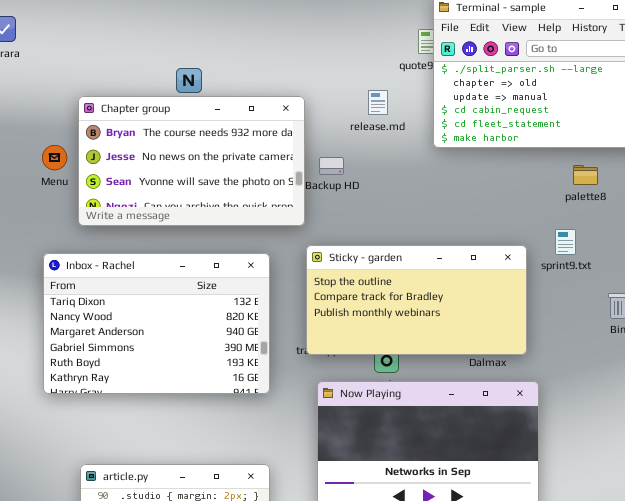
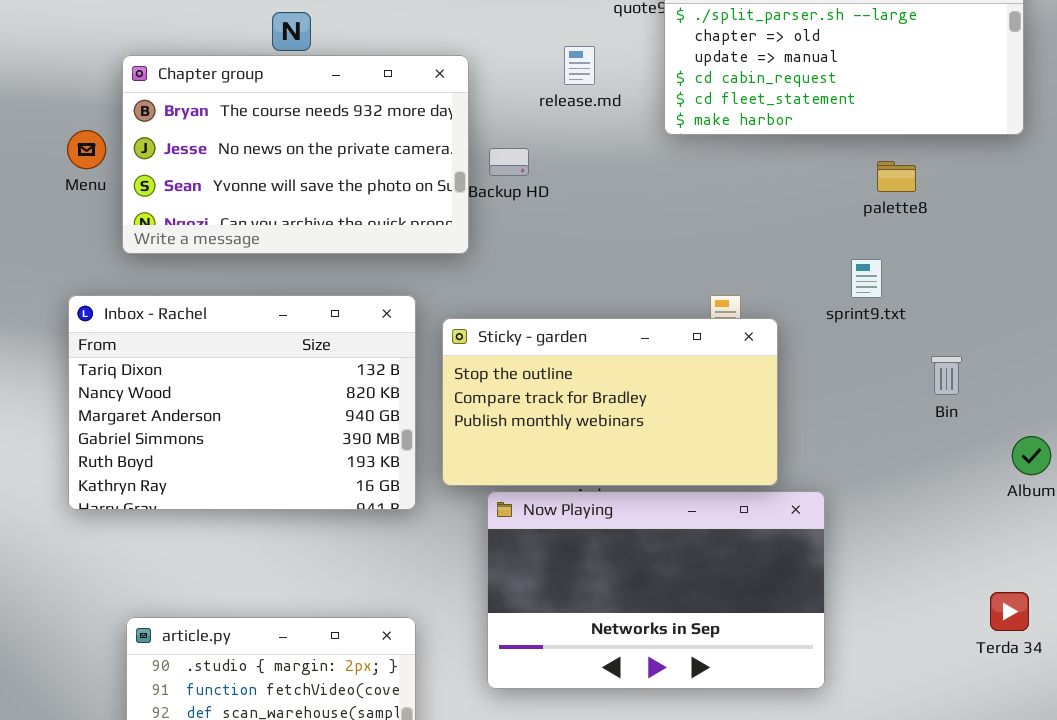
Sticky - garden: [306,245,527,355] -> [442,318,778,486], moved

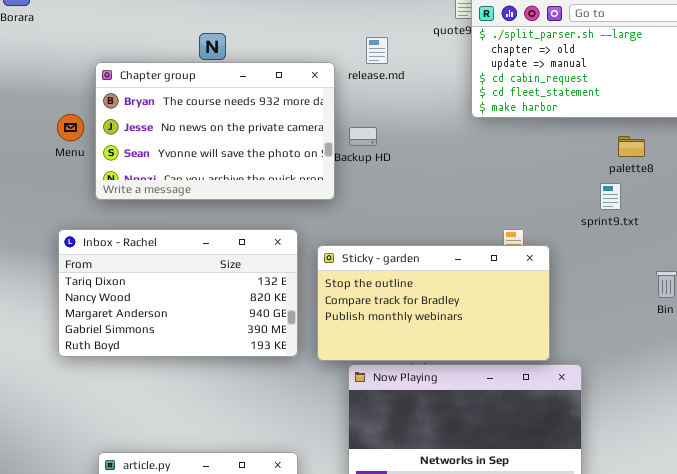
release.md: [564,46,595,85] -> [366,37,388,64], moved
sprint9.txt: [851,259,882,298] -> [600,183,621,210], moved
Inbox - Rachel: [68,295,416,510] -> [58,229,298,357], resized

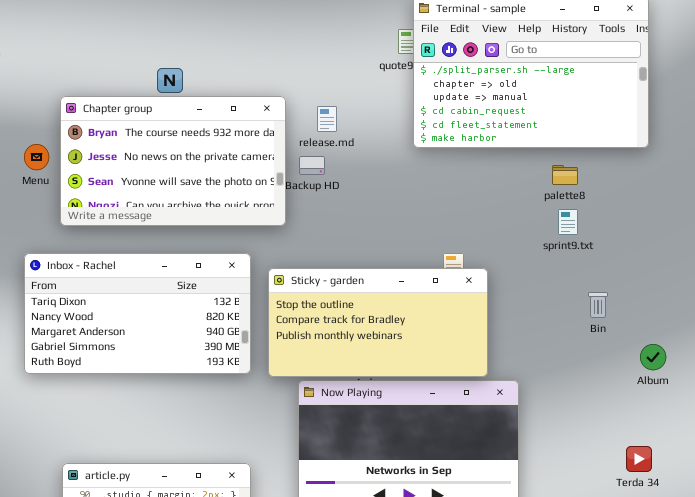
release.md: [366,37,388,64] -> [317,106,337,132], moved
sprint9.txt: [600,183,621,210] -> [558,209,578,235], moved

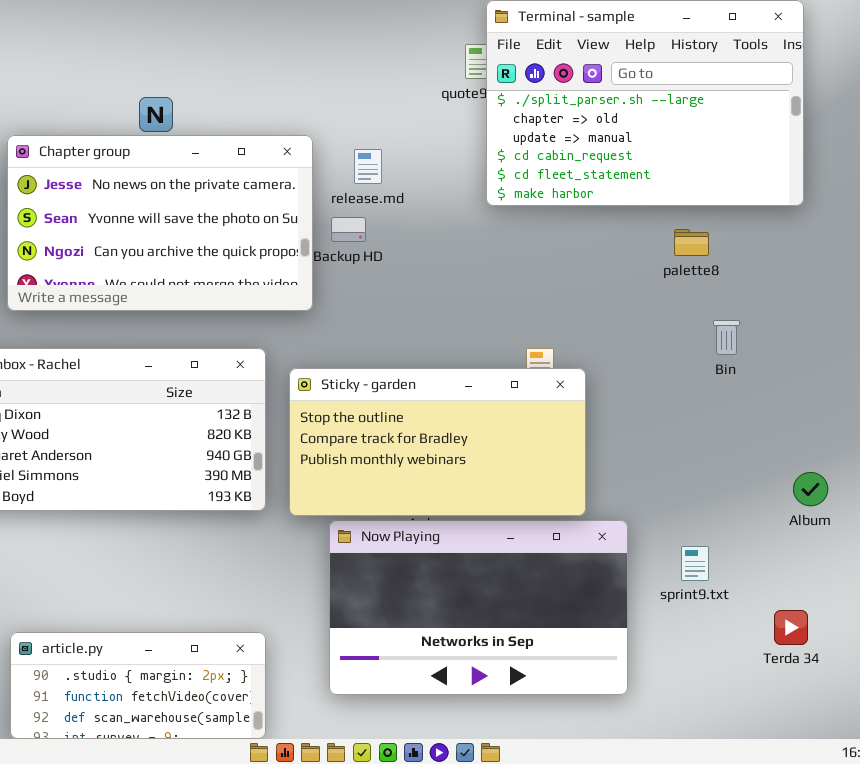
Chapter group: [60,96,286,226] -> [7,135,313,311], scrolled down 1 row
sprint9.txt: [558,209,578,235] -> [681,546,709,581], moved
Bin: [588,292,608,318] -> [713,320,740,355], moved

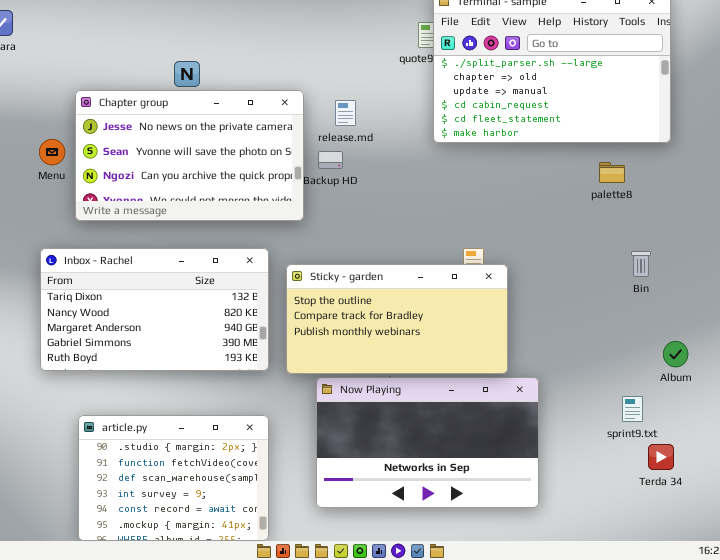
palette8: [674,229,709,256] -> [599,162,625,183], moved
Bin: [713,320,740,355] -> [631,251,651,277], moved
sprint9.txt: [681,546,709,581] -> [622,396,643,422], moved
article.py: [10,632,266,739] -> [78,415,269,541], resized

